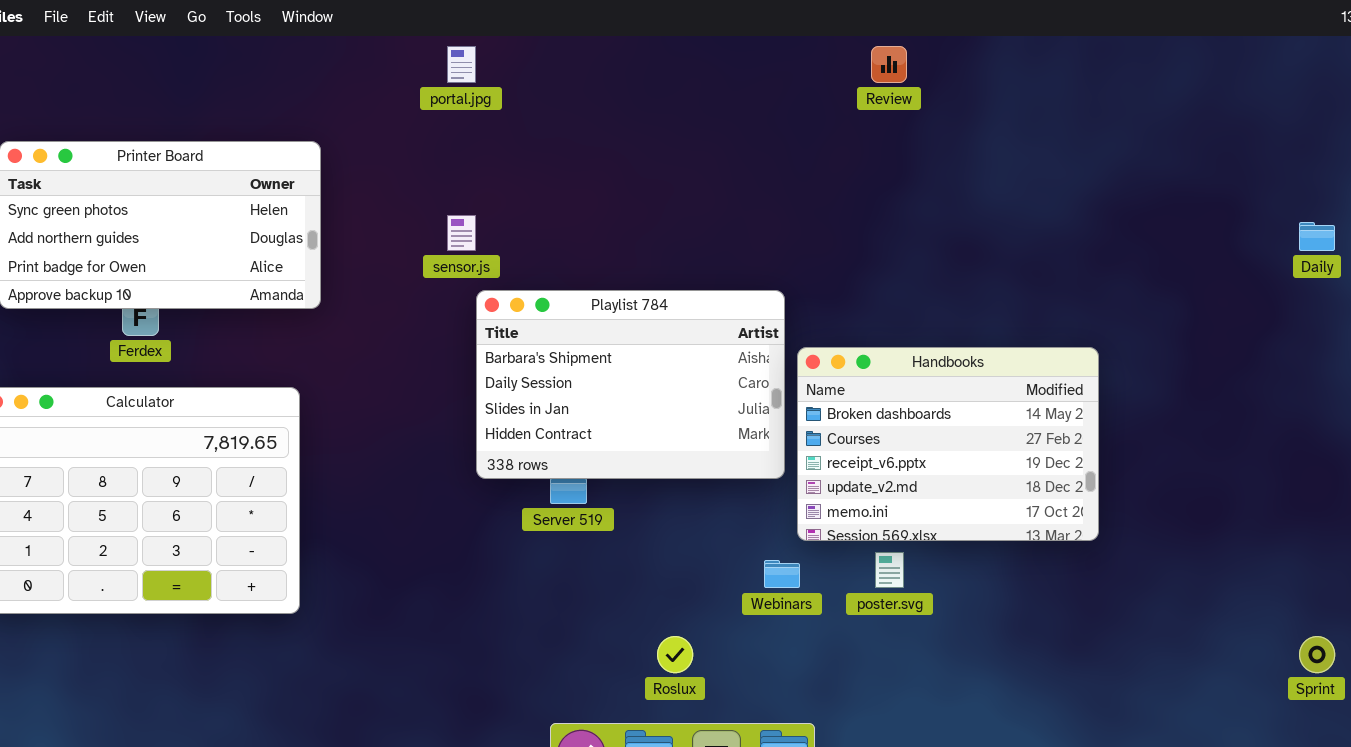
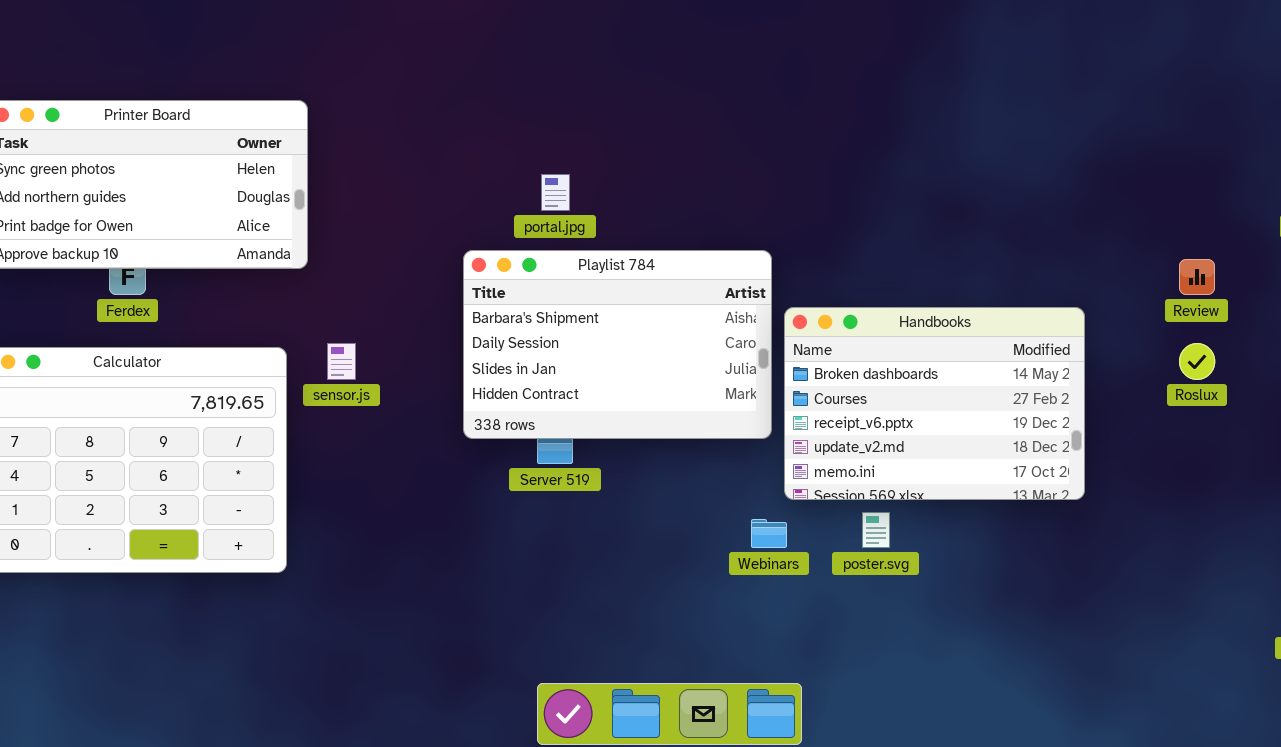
portal.jpg: [447,46,476,83] -> [541,174,570,211], moved
Review: [871,46,907,83] -> [1179,259,1215,295], moved
sensor.js: [447,215,476,251] -> [327,343,356,380], moved
Roslux: [657,636,693,673] -> [1179,343,1215,380], moved

